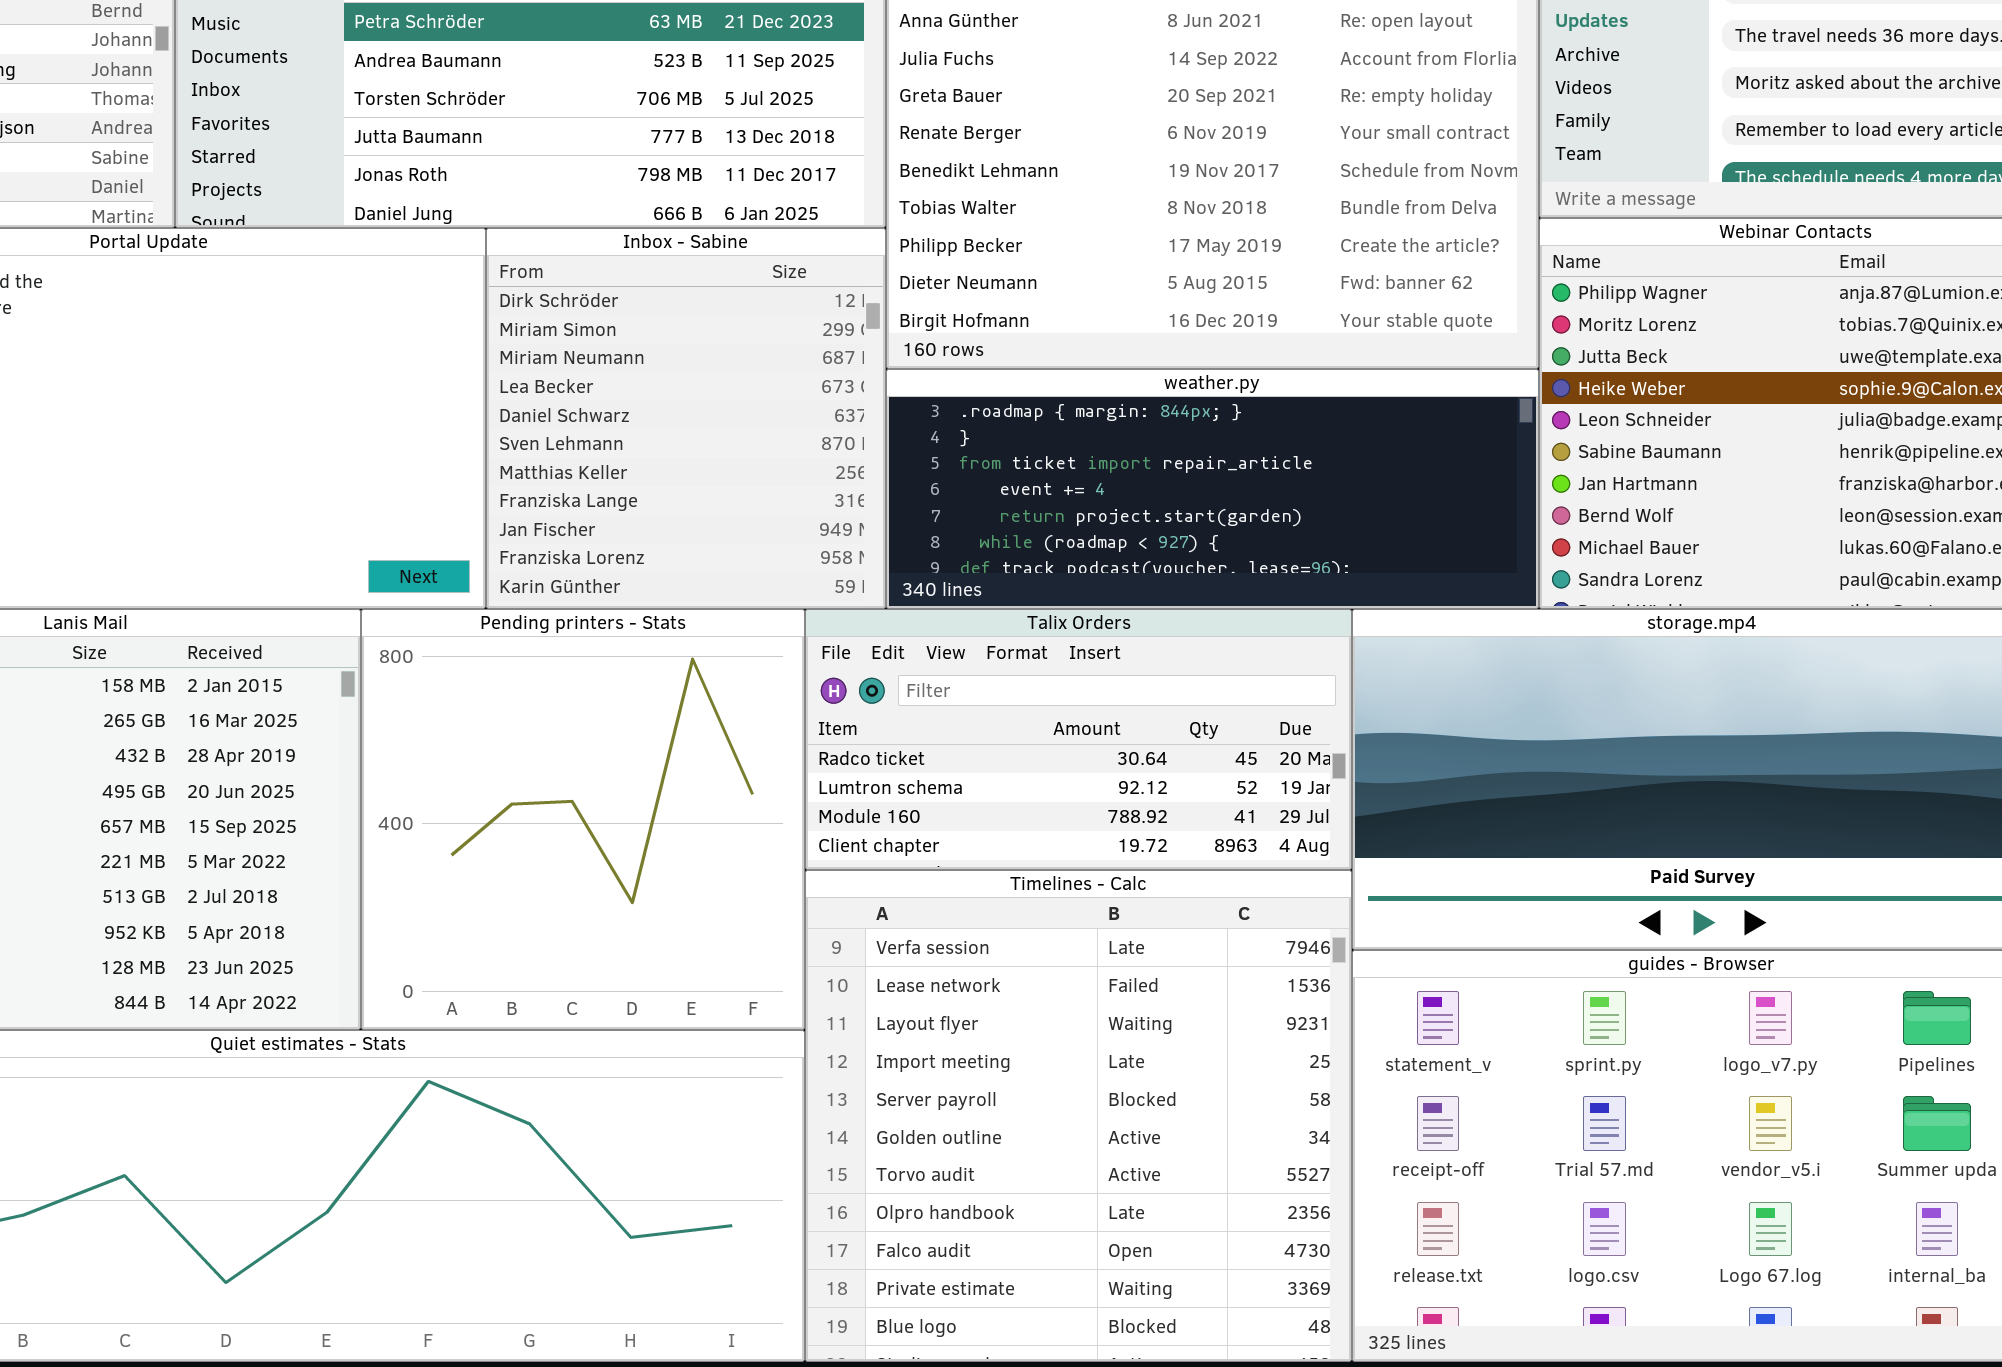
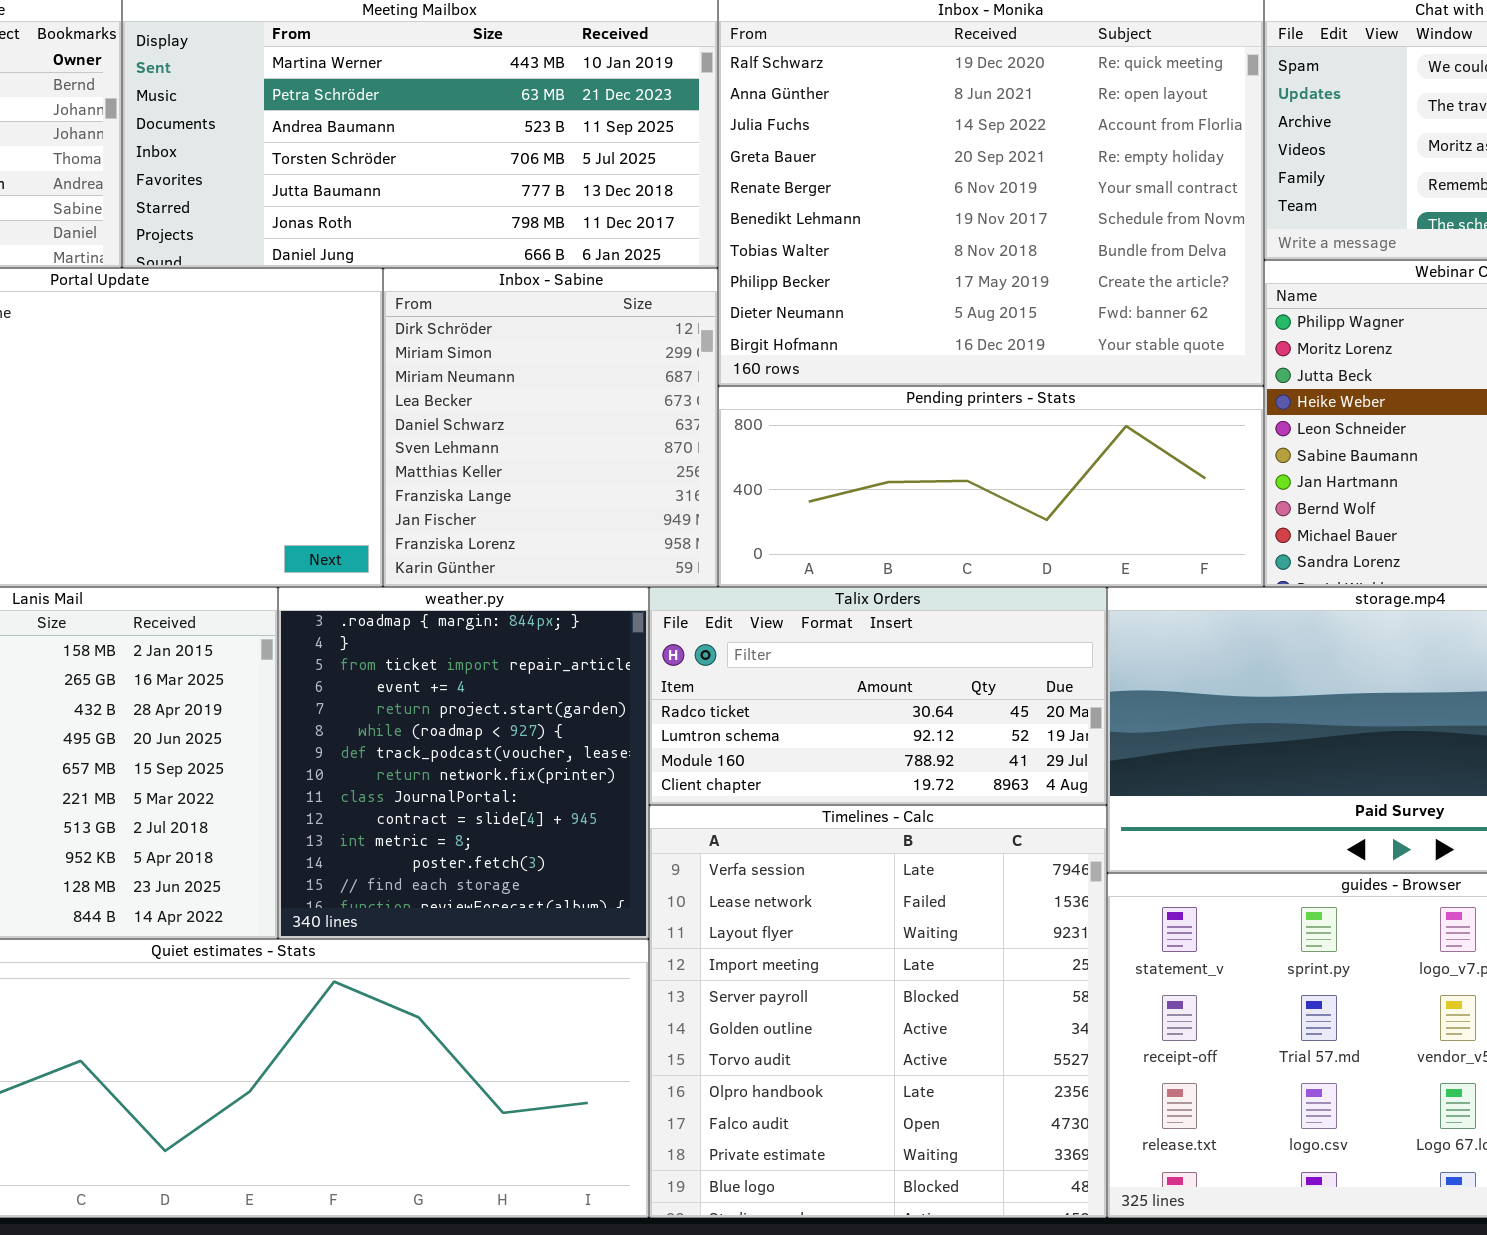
weather.py: [886,369,1539,609] -> [278,587,649,939], moved, resized
Pending printers - Stats: [361,609,805,1030] -> [718,386,1264,587], moved, resized

